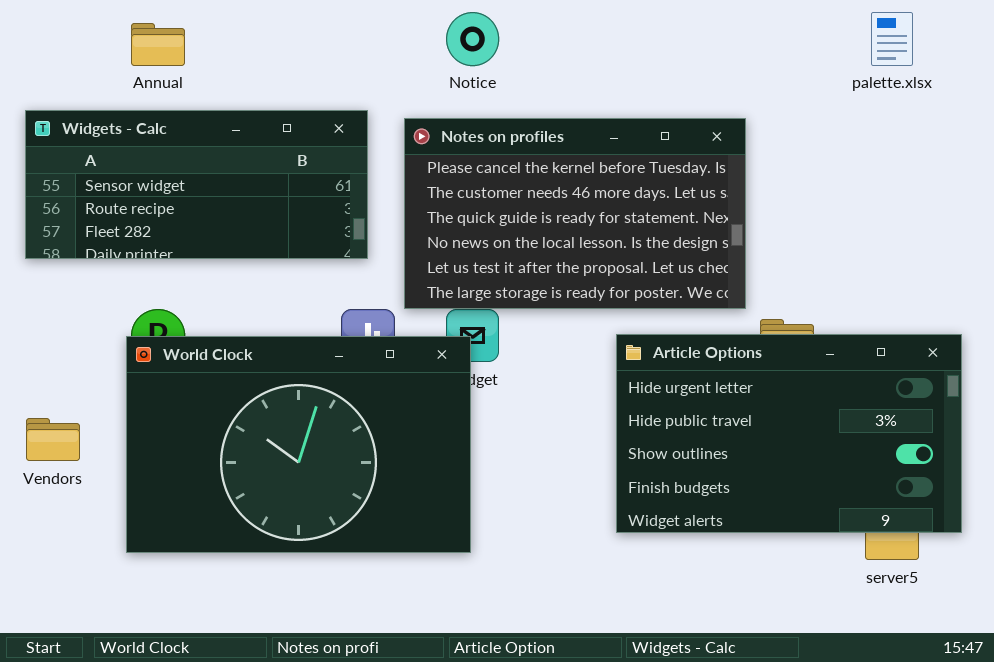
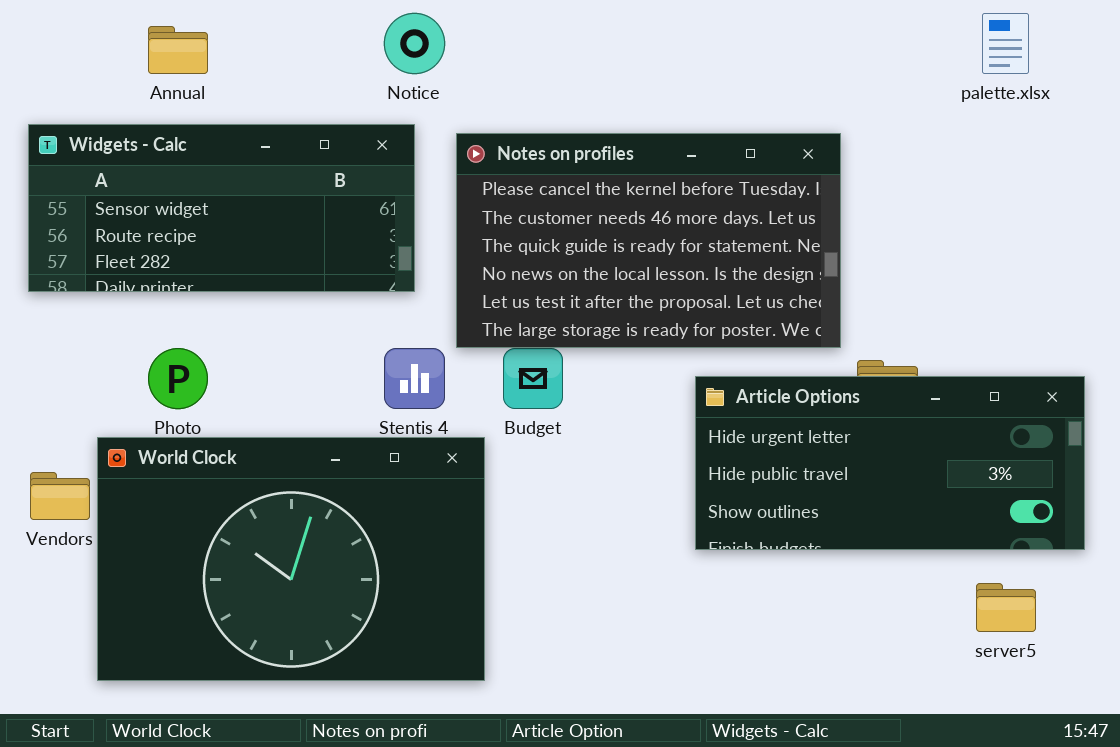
Notice: [446,12,499,66] -> [384,13,445,74], moved
Article Options: [616,334,962,533] -> [695,376,1085,550], resized
World Clock: [126,336,471,553] -> [97,437,485,681], moved

